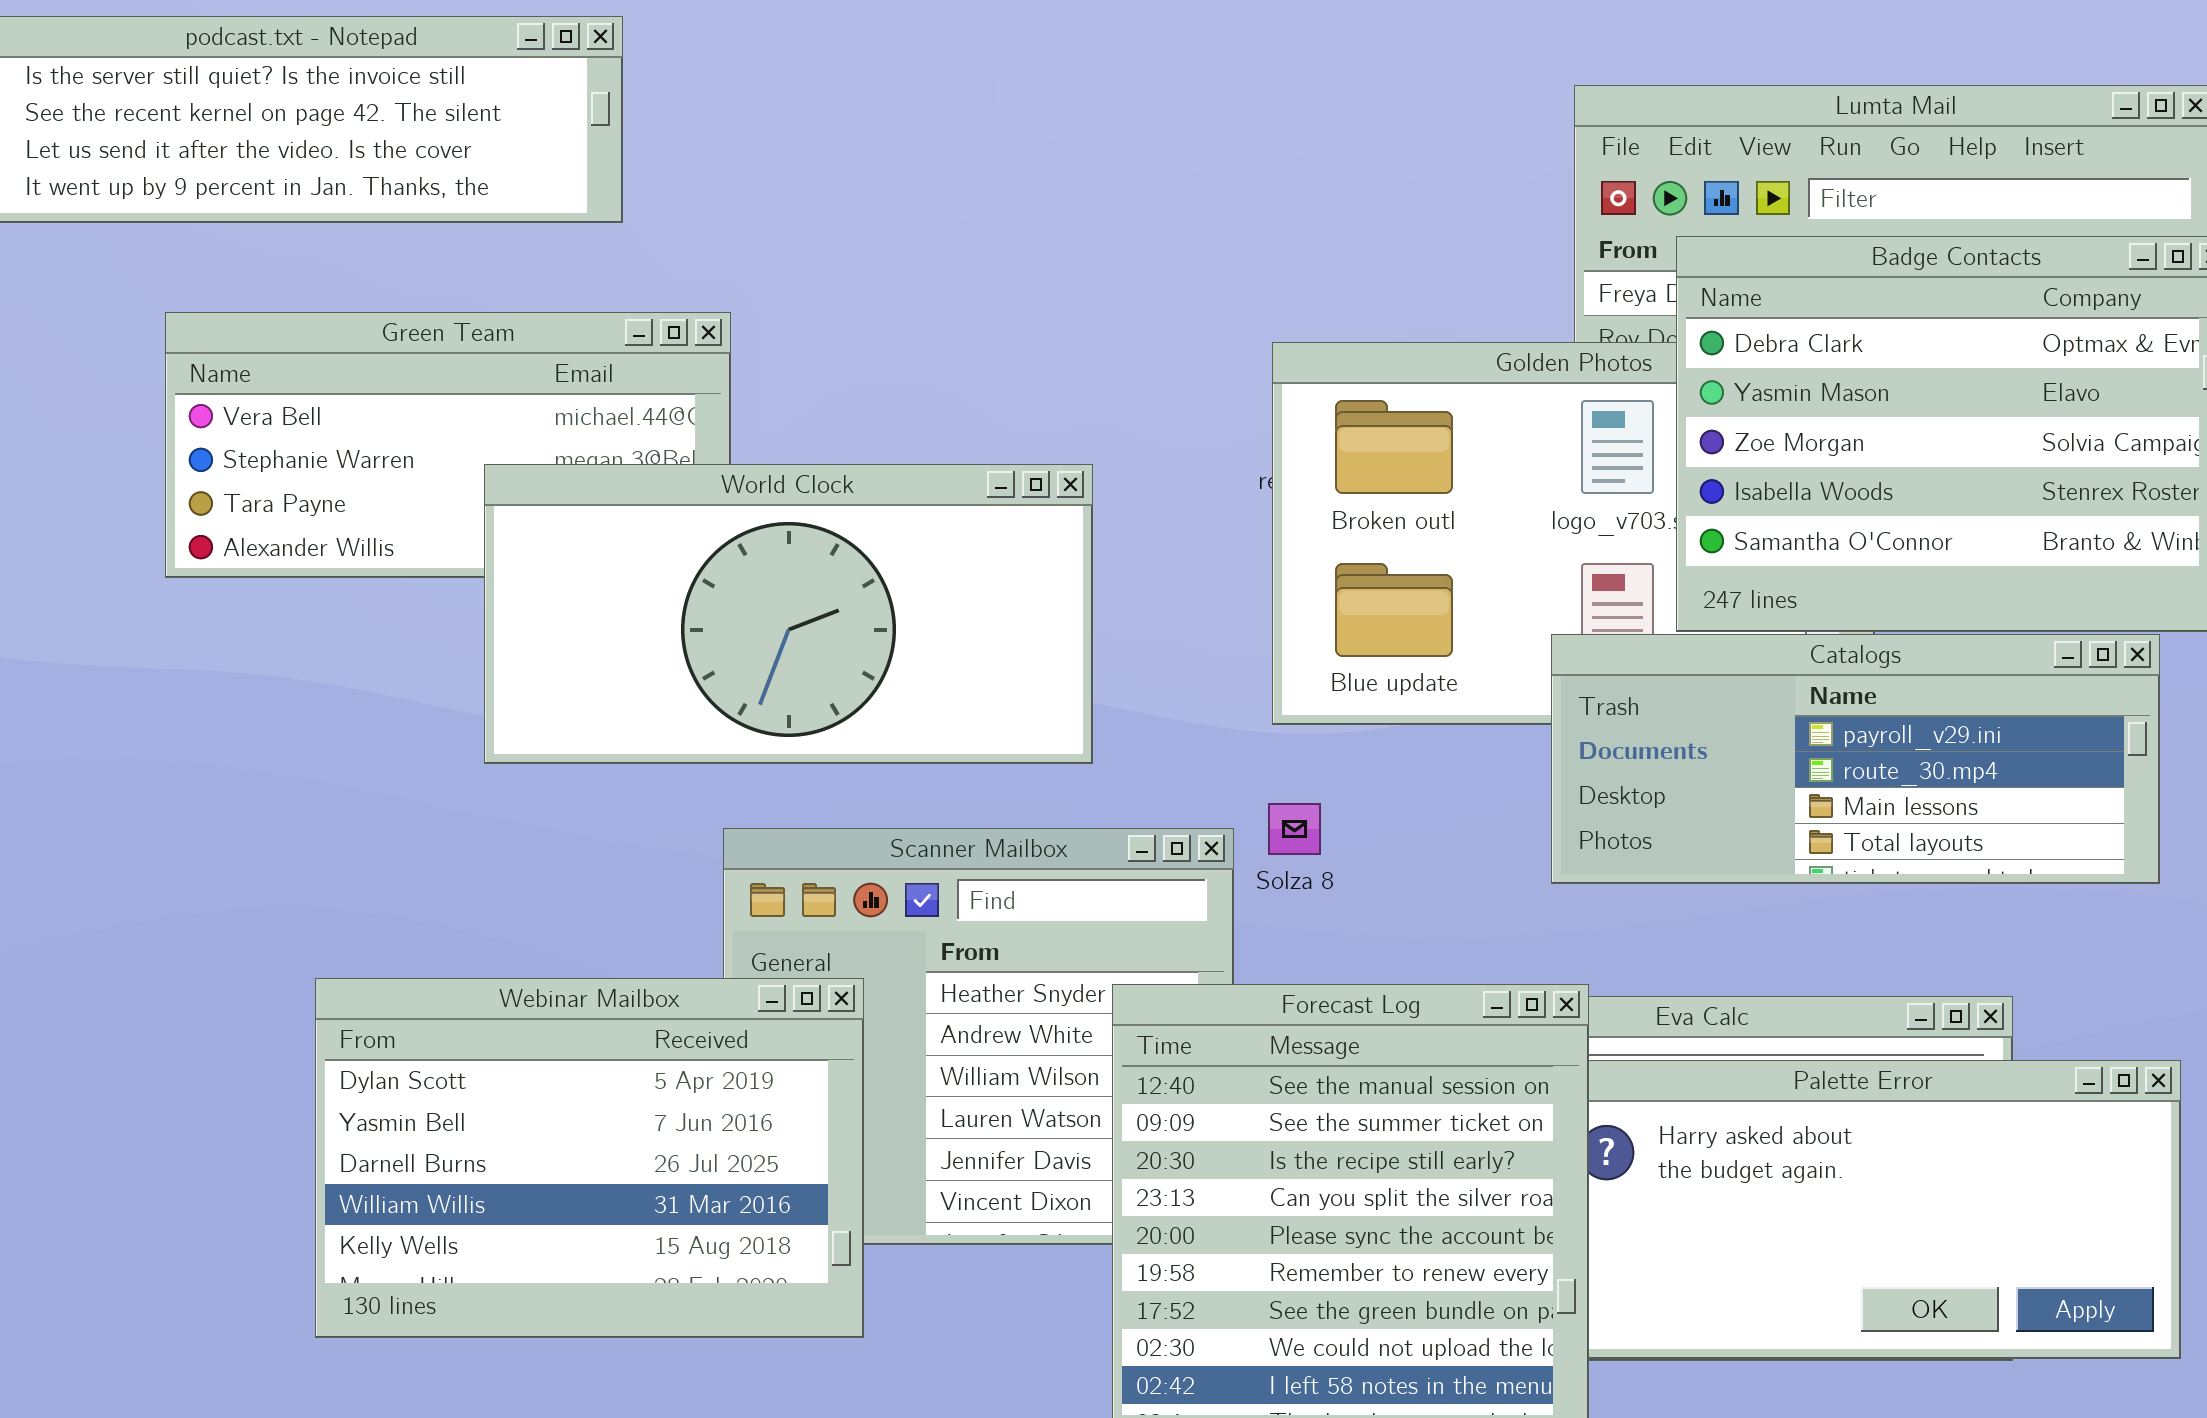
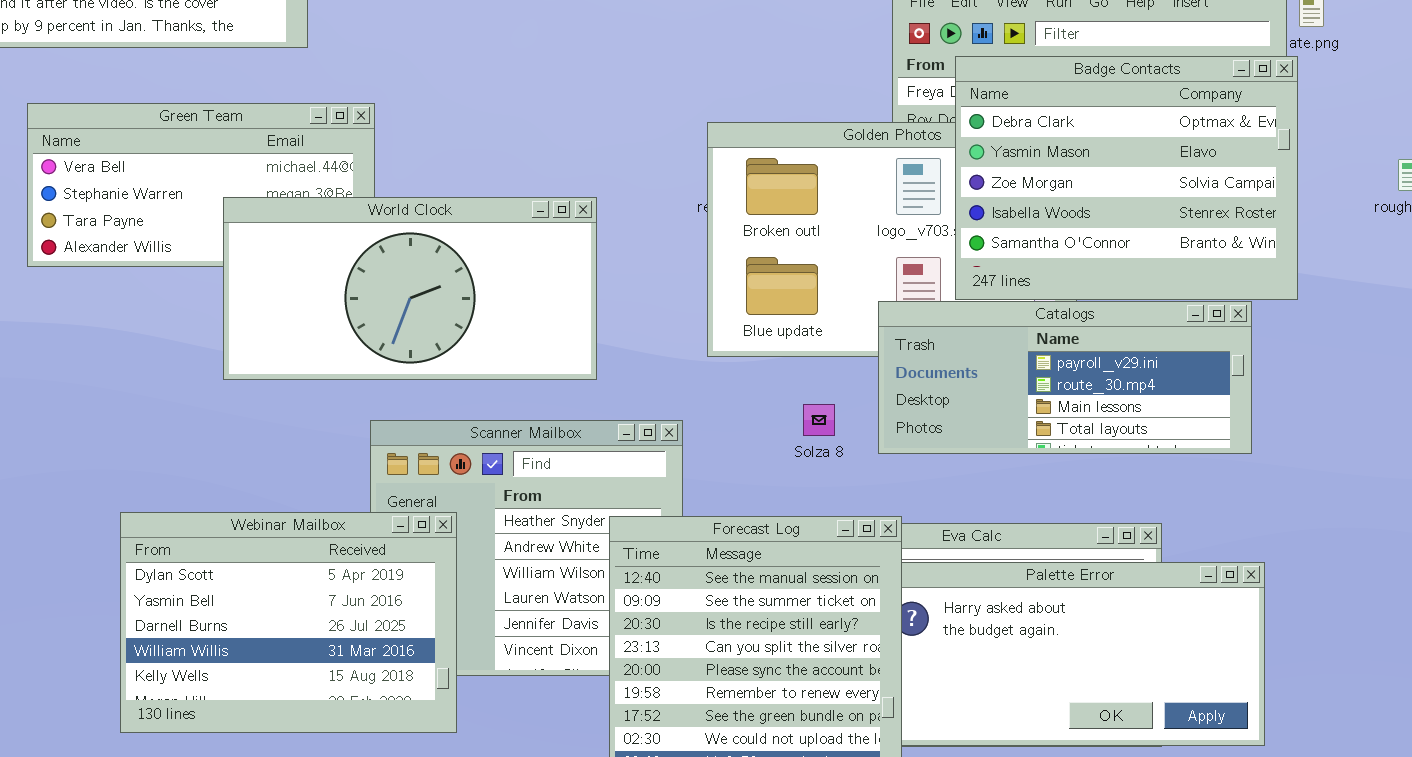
Solza 8: [1268,803,1321,855] -> [803,404,835,436], moved

